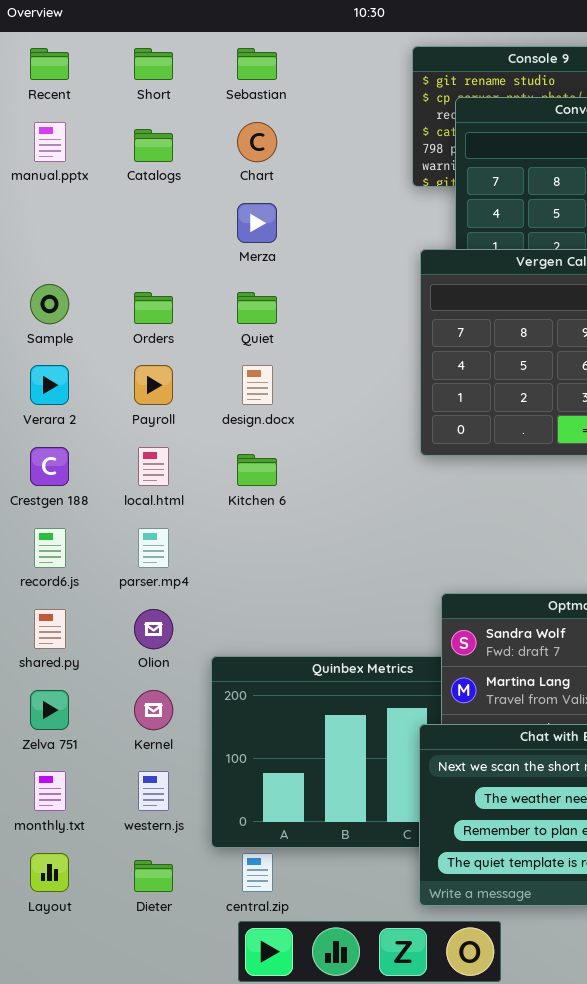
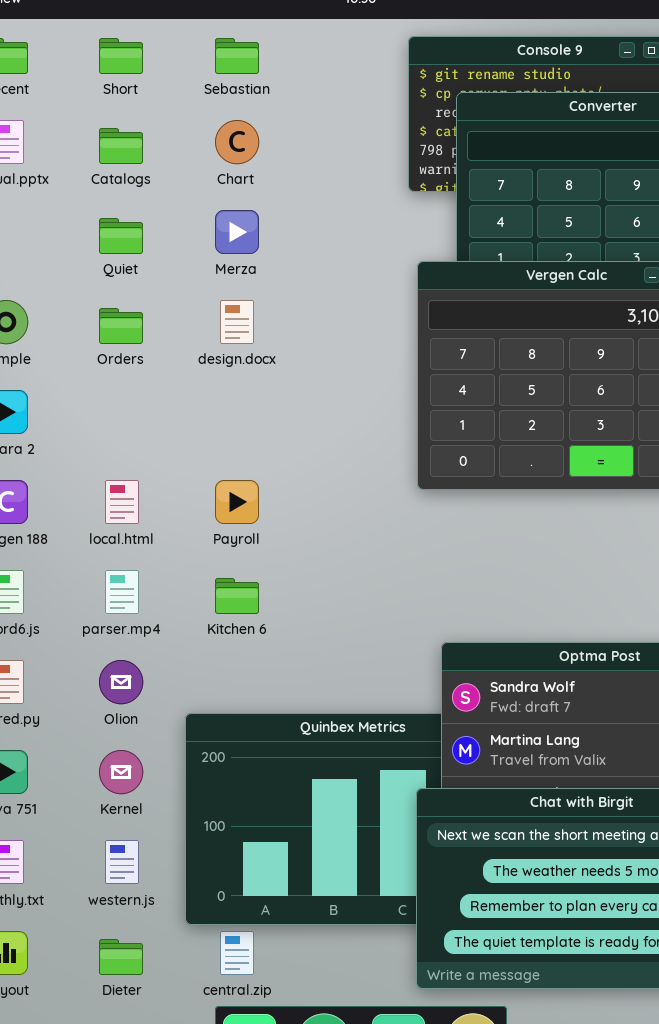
Quiet: [237,292,277,324] -> [99,218,143,254], moved
Payroll: [134,365,173,405] -> [215,480,259,524], moved
design.docx: [242,365,273,405] -> [220,300,254,344], moved
Kitchen 6: [237,454,277,486] -> [215,578,259,614], moved

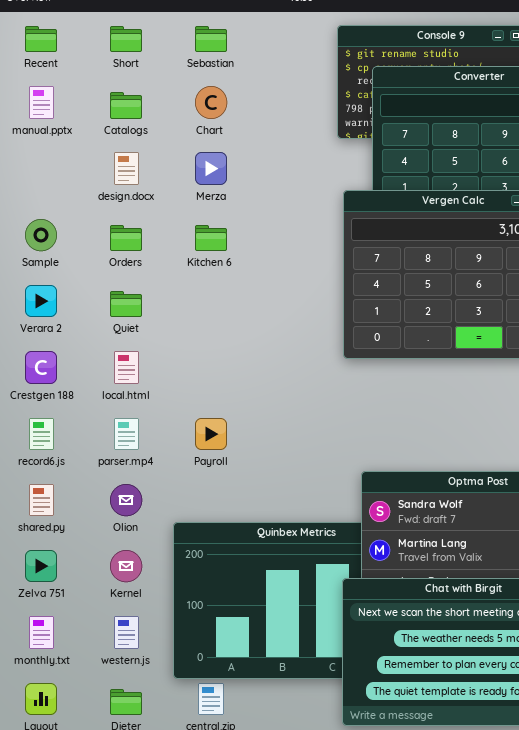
Quiet: [99,218,143,254] -> [110,291,142,317], moved
design.docx: [220,300,254,344] -> [114,152,139,185], moved
Payroll: [215,480,259,524] -> [195,418,227,450], moved
Kitchen 6: [215,578,259,614] -> [195,225,227,251], moved

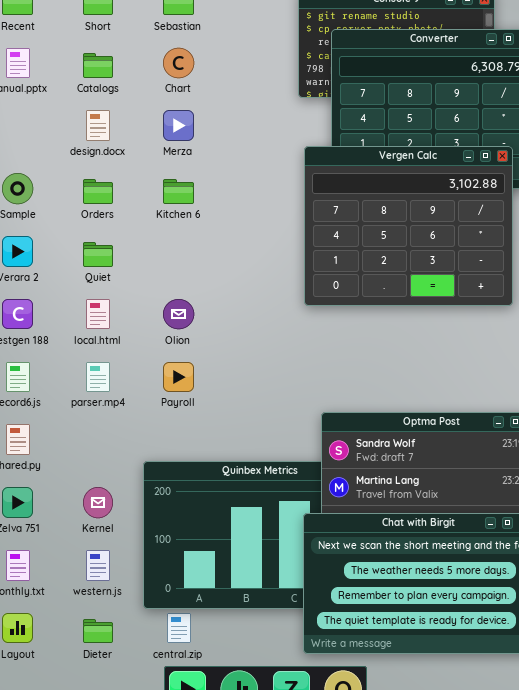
Olion: [110,484,142,516] -> [163,299,194,329], moved

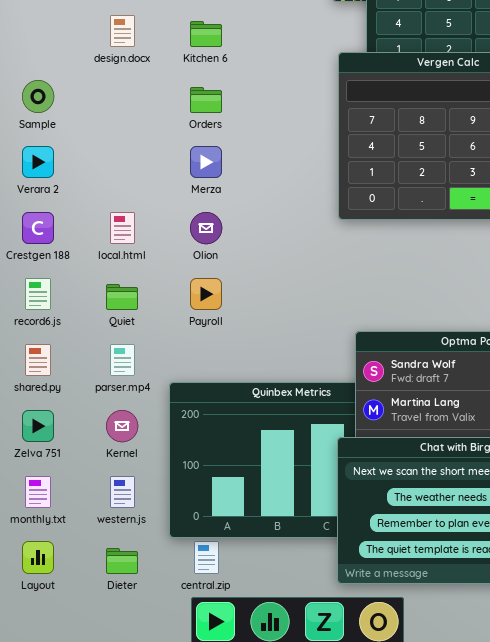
Merza: [163,110,194,141] -> [190,146,222,178], moved
Orders: [83,179,113,204] -> [190,87,222,113], moved
Kitchen 6: [163,179,194,204] -> [190,21,222,47], moved
Quiet: [83,242,113,267] -> [106,284,138,310], moved
parser.mp4: [86,362,110,392] -> [110,344,135,376], moved

